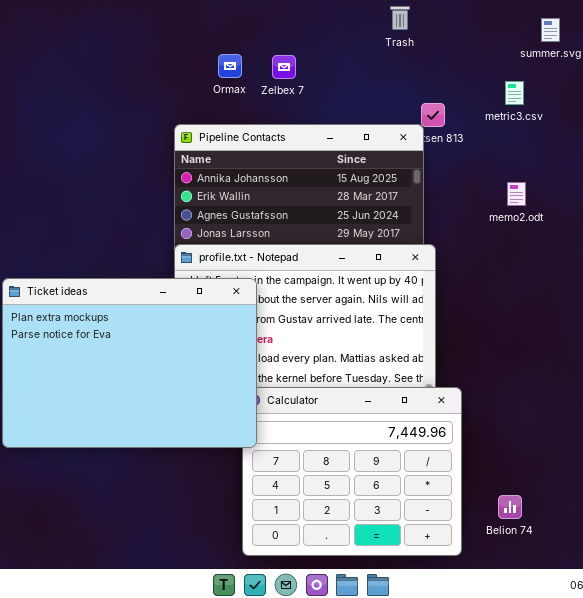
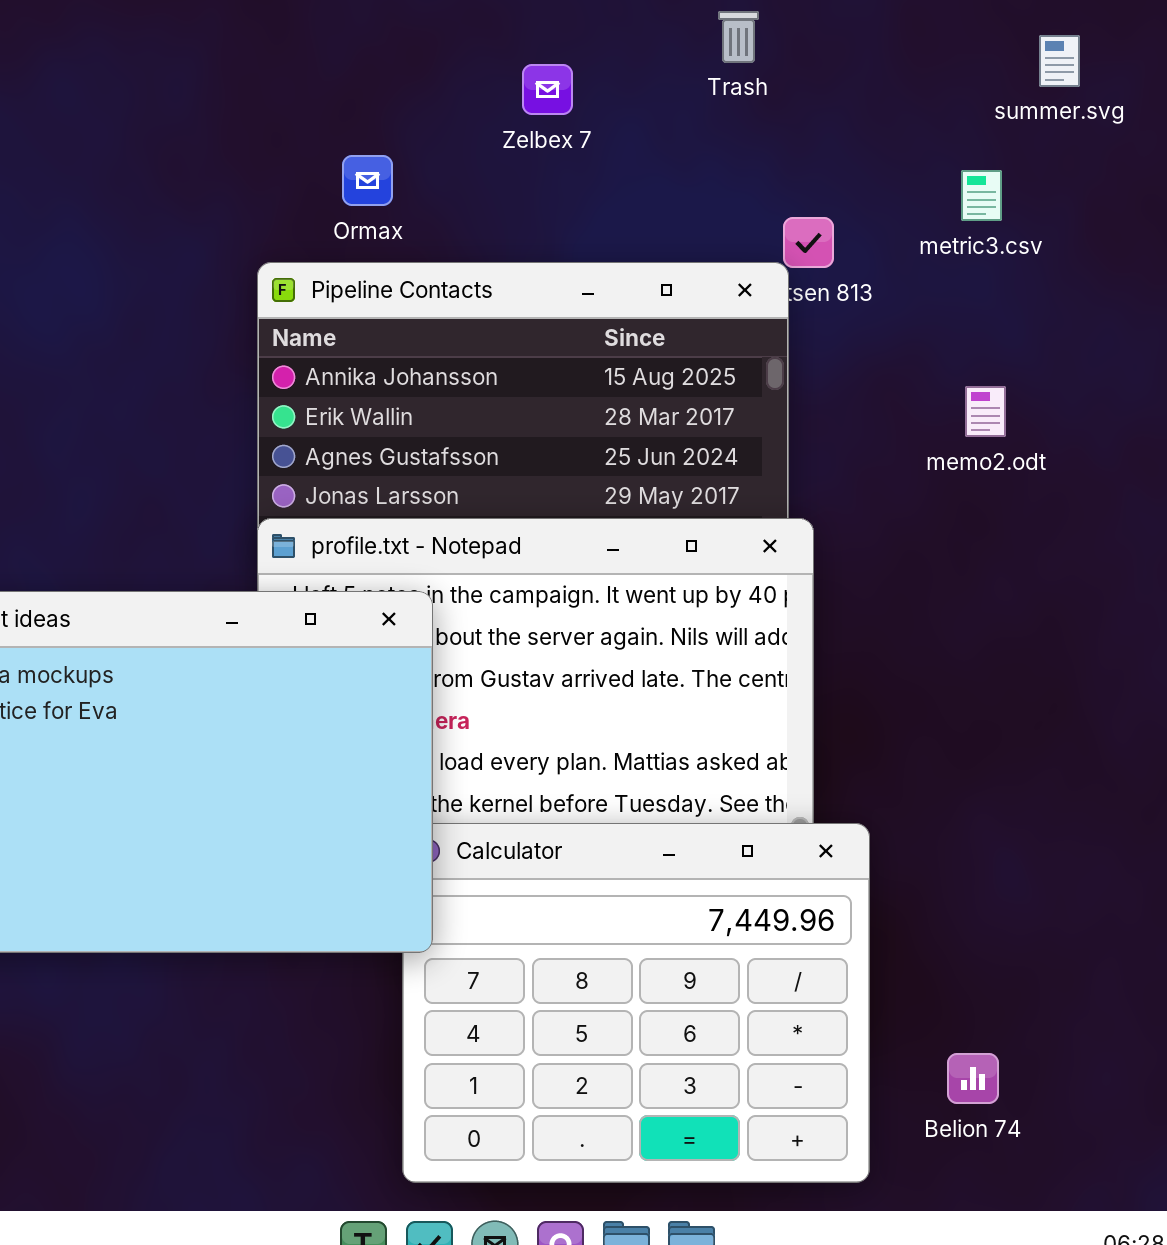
Ormax: [218,54,242,78] -> [342,155,393,206], moved
Zelbex 7: [272,55,296,79] -> [522,64,573,115], moved

